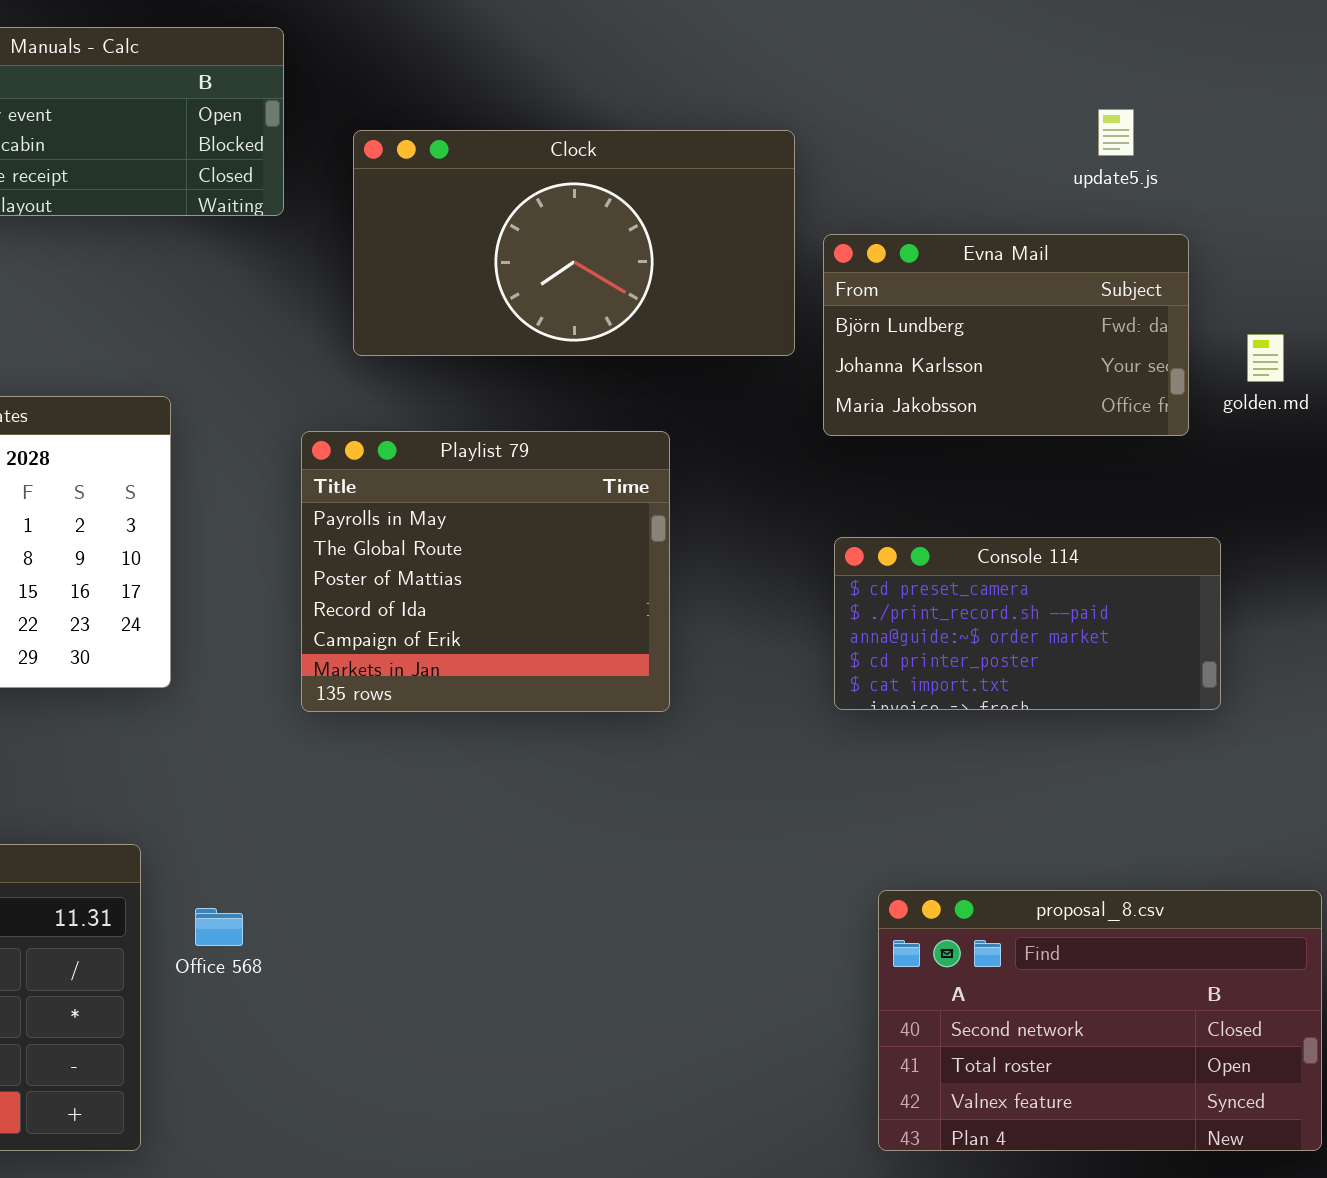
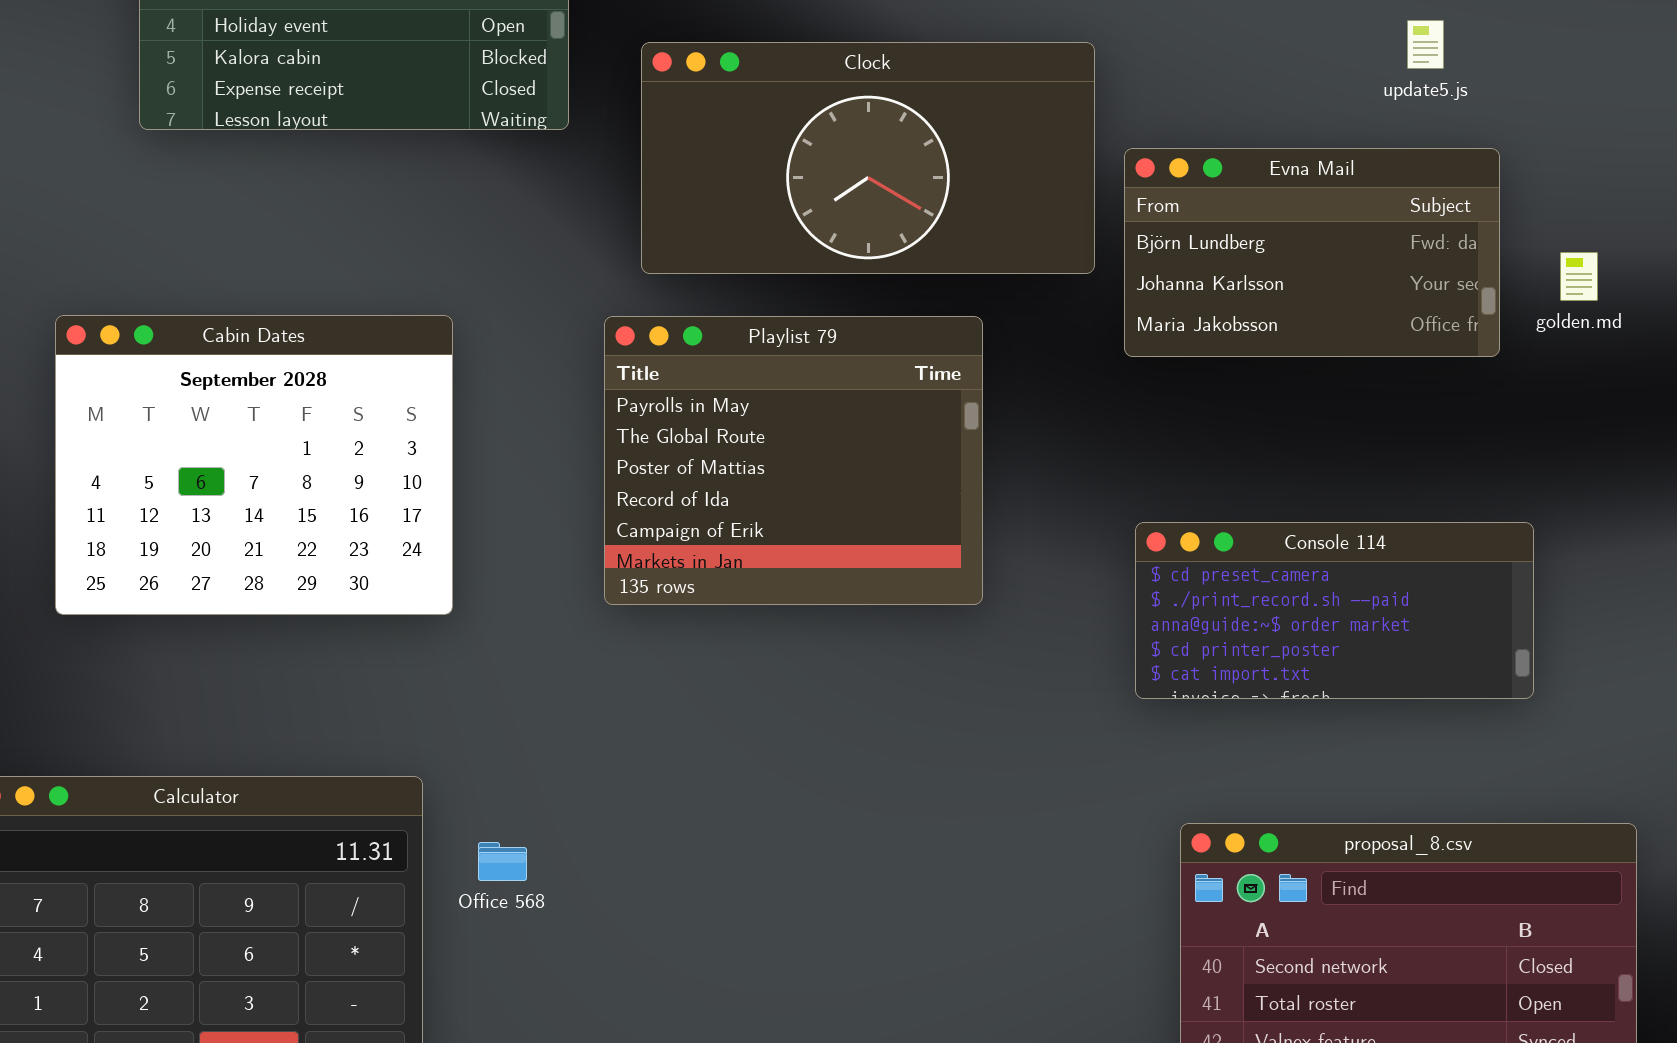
Playlist 79: [301,431,670,712] -> [604,316,983,605], moved
Console 114: [834,537,1221,710] -> [1135,522,1534,699], moved

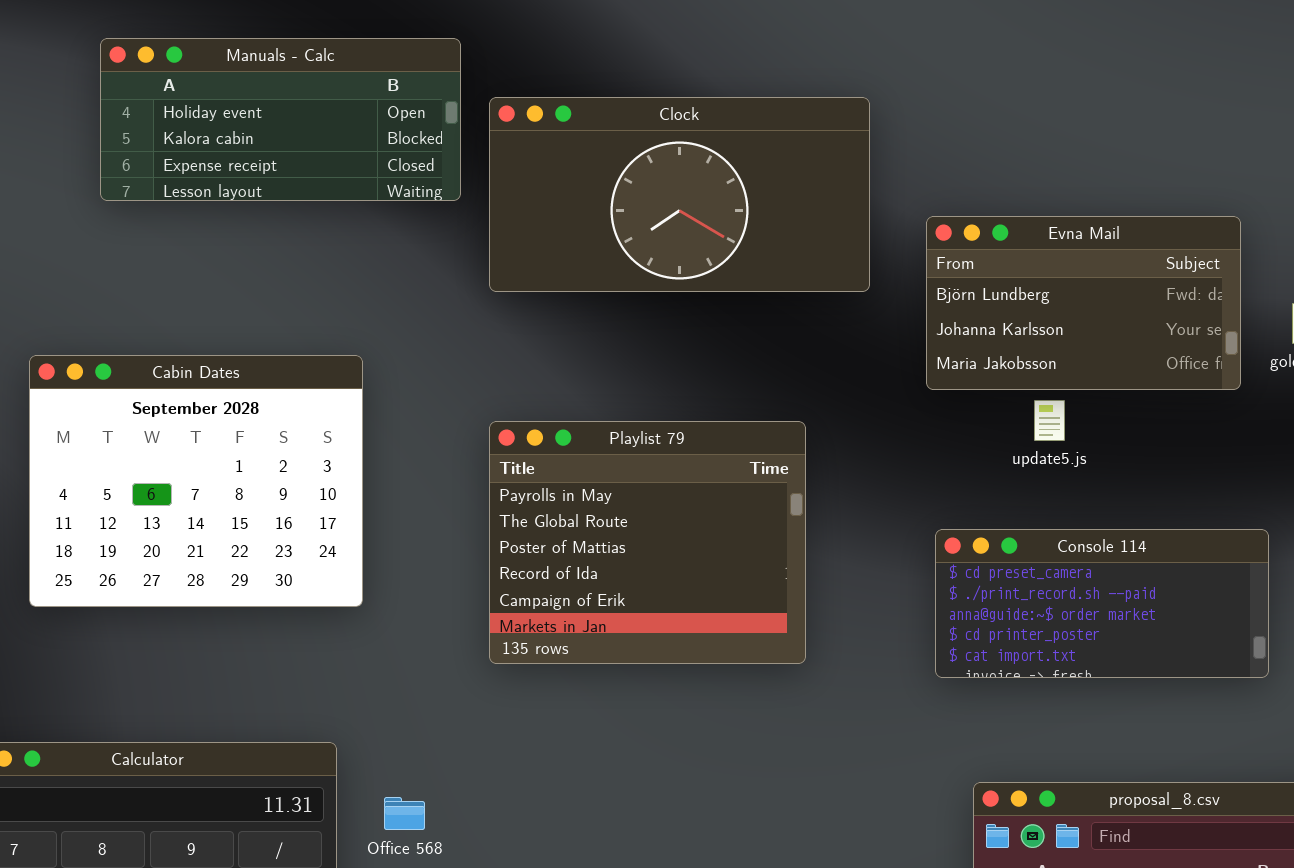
update5.js: [1407,20,1444,69] -> [1034,400,1065,441], moved
Clock: [641,42,1095,274] -> [489,97,870,292], moved
Playlist 79: [604,316,983,605] -> [489,421,806,664], moved

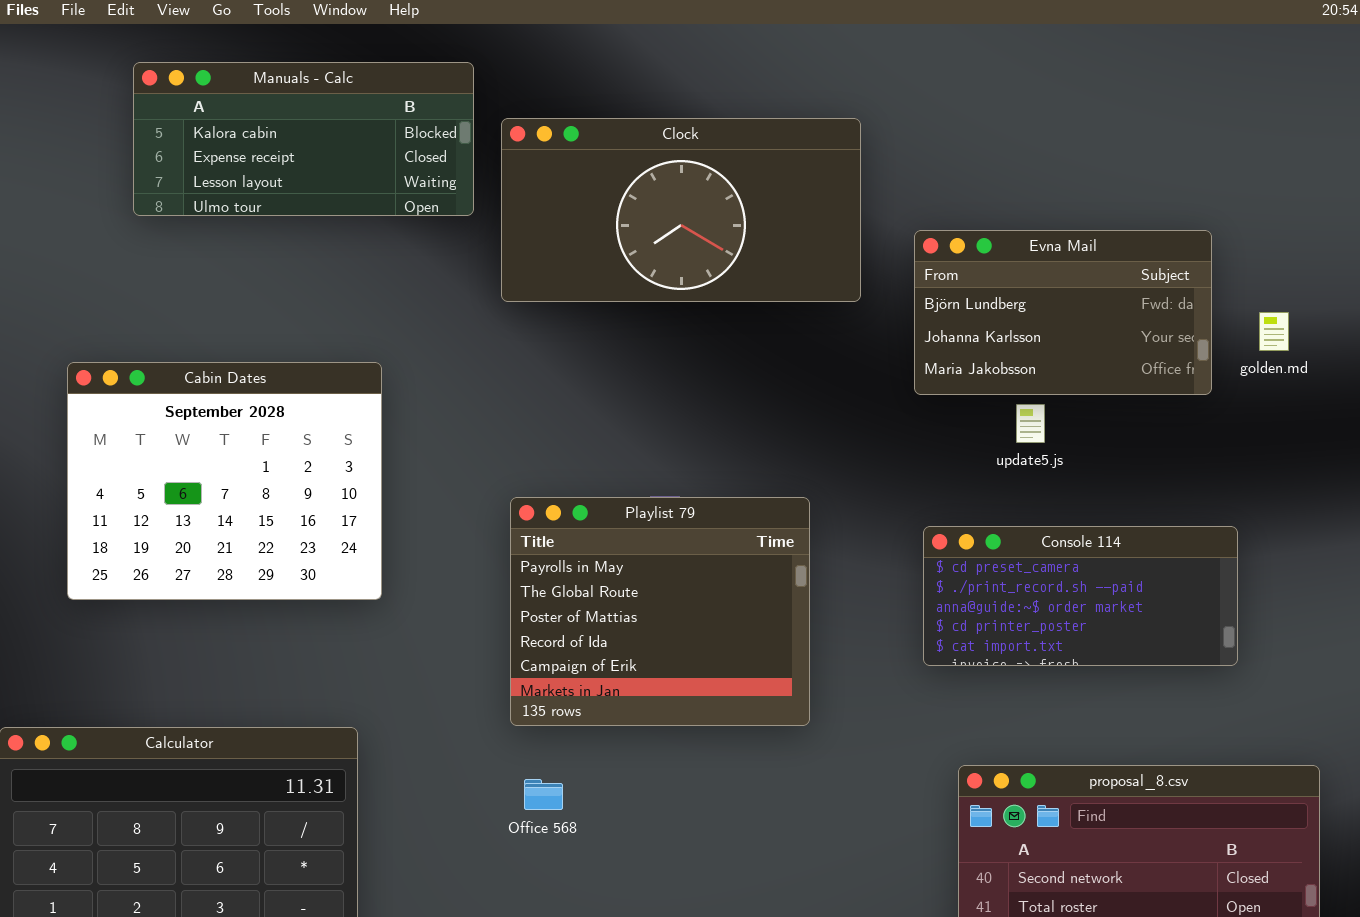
Manuals - Calc: [100,38,461,201] -> [133,62,474,216], scrolled down 1 row
Playlist 79: [489,421,806,664] -> [510,497,810,726], moved
Office 568: [384,797,425,830] -> [524,779,563,810], moved

